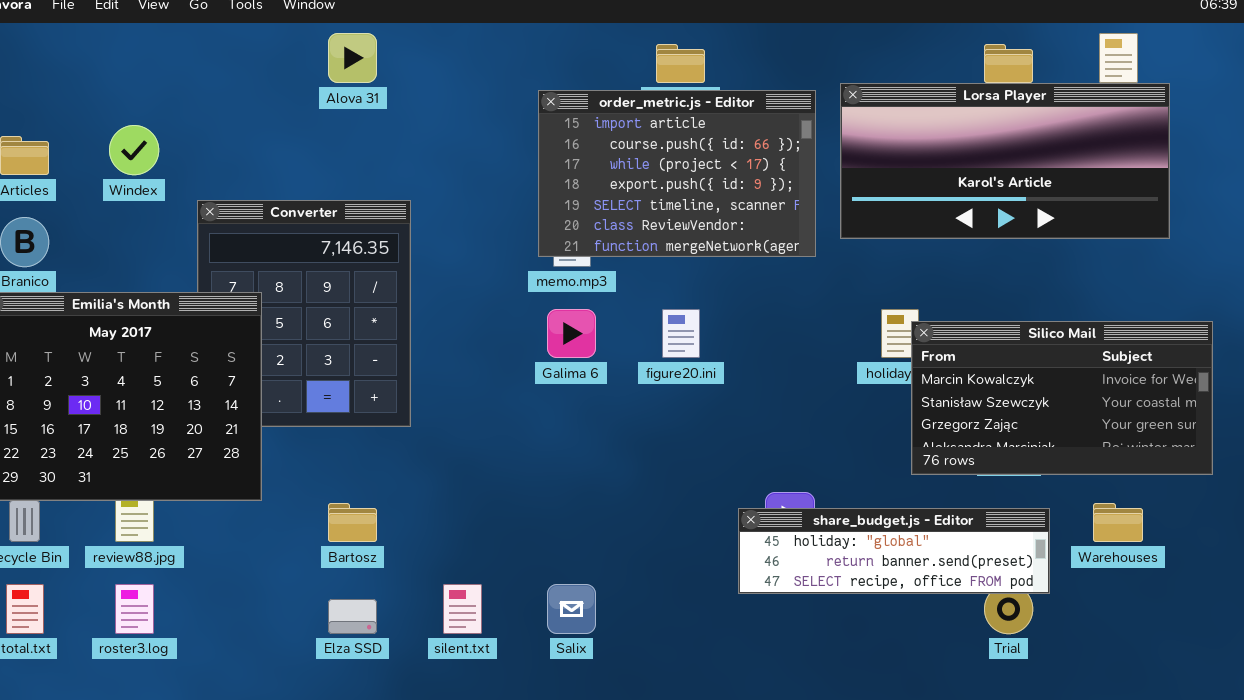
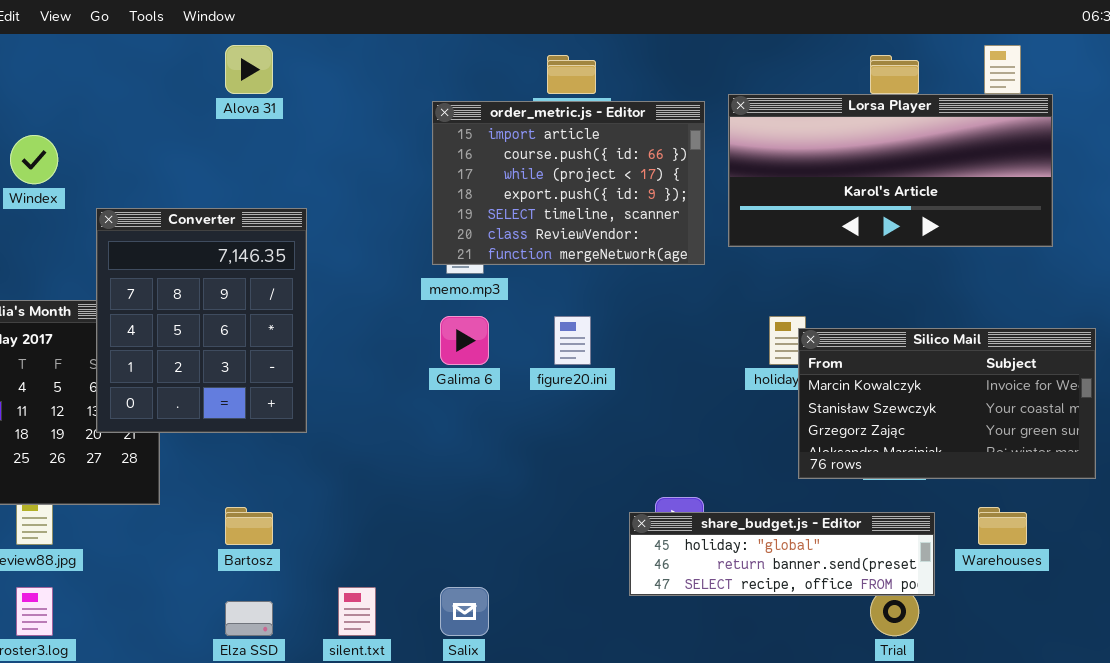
Converter: [197,200,411,427] -> [96,208,307,433], raised

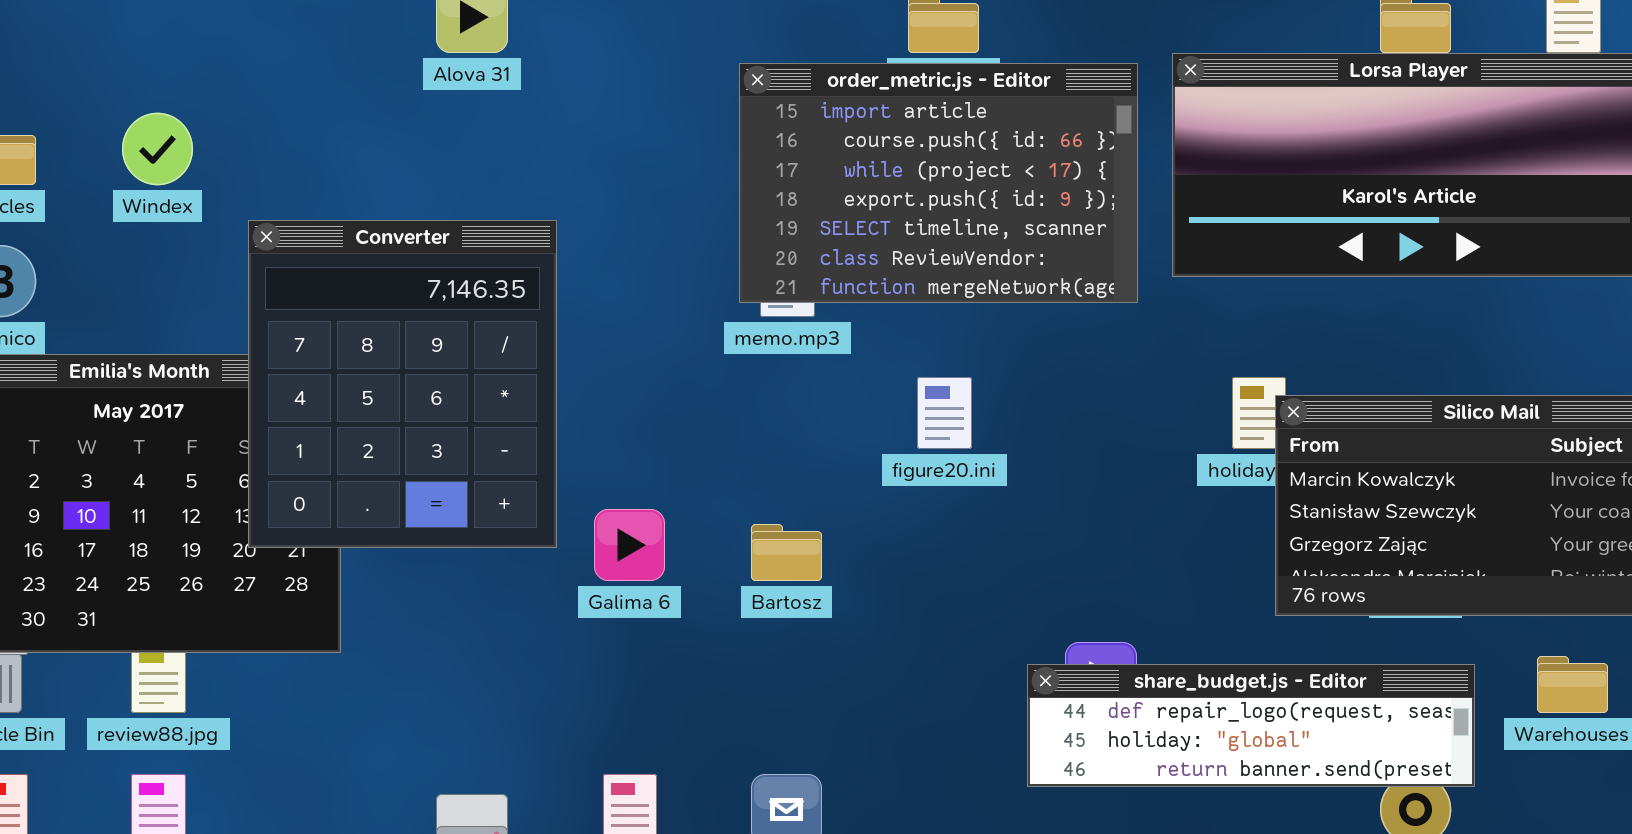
Galima 6: [440,316,489,365] -> [594,509,665,581], moved
Bartosz: [225,507,273,545] -> [751,524,822,581], moved
share_budget.js - Editor: [629,512,935,596] -> [1027,664,1475,787], scrolled up 1 row

